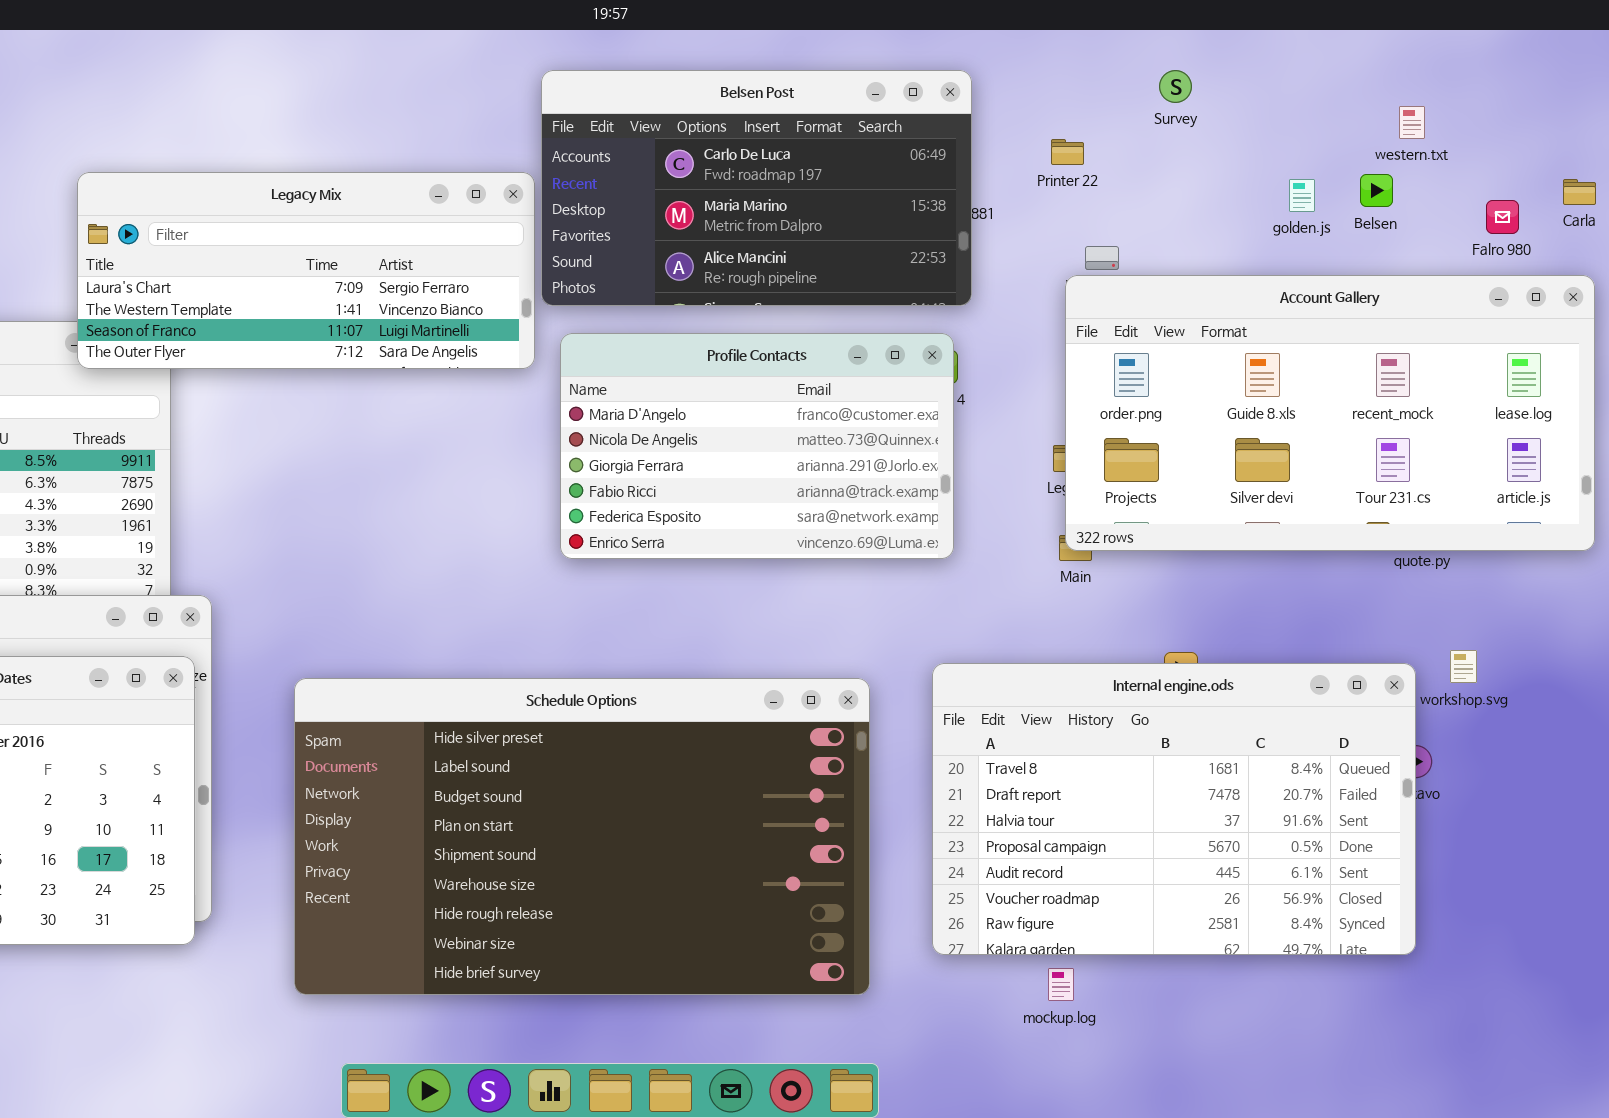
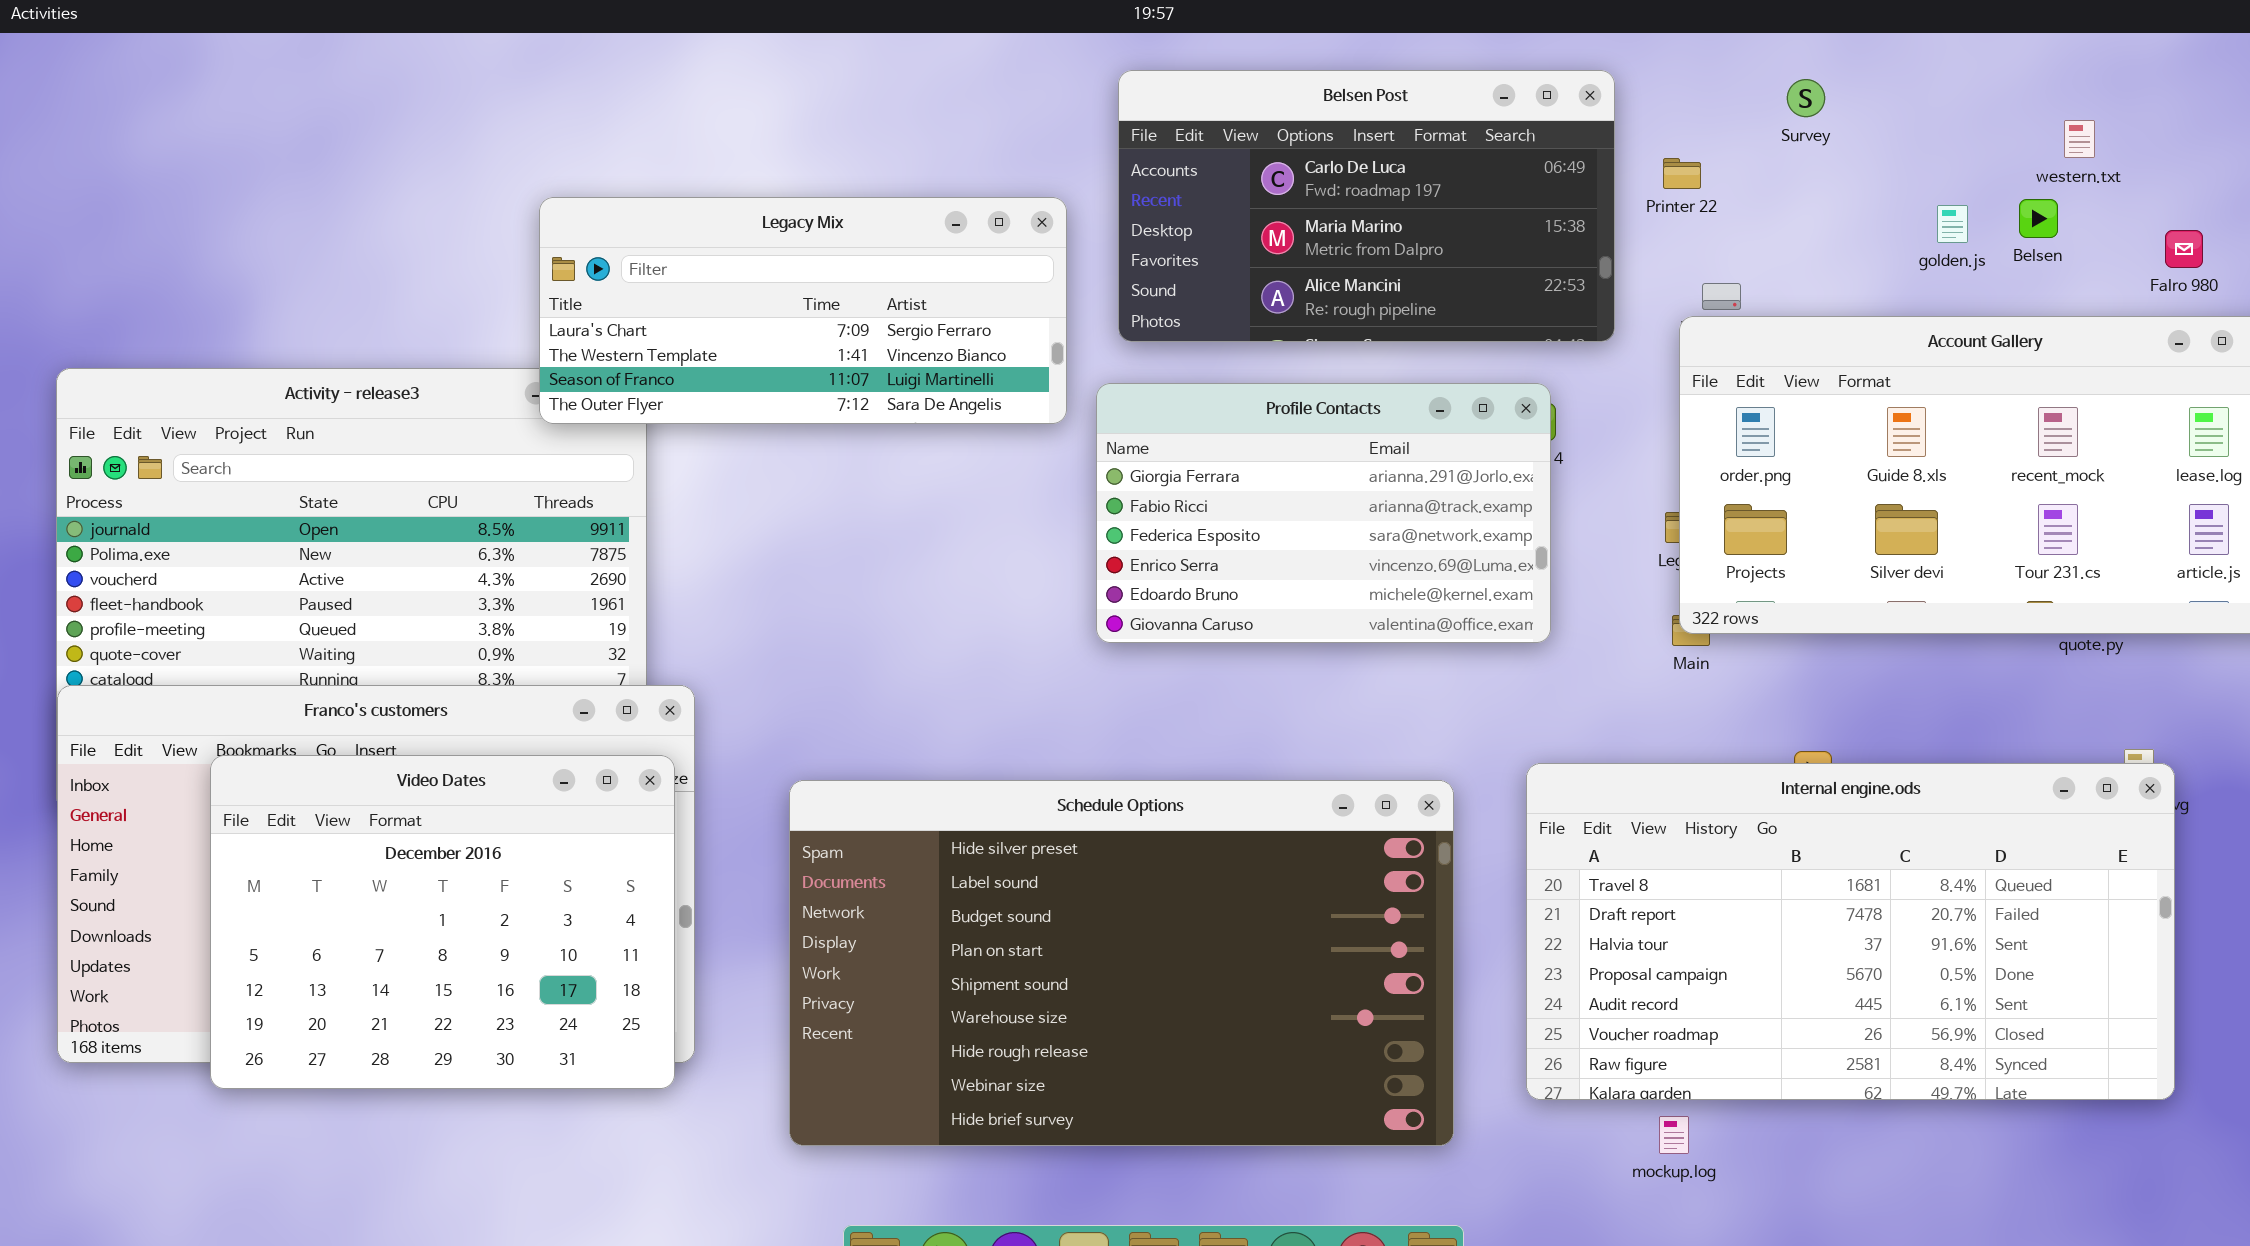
Belsen Post: [541,70,972,306] -> [1118,70,1615,342], moved
Profile Contacts: [560,333,954,559] -> [1096,383,1551,643], scrolled down 2 rows
Internal engine.ods: [932,663,1416,955] -> [1526,763,2175,1100], resized

